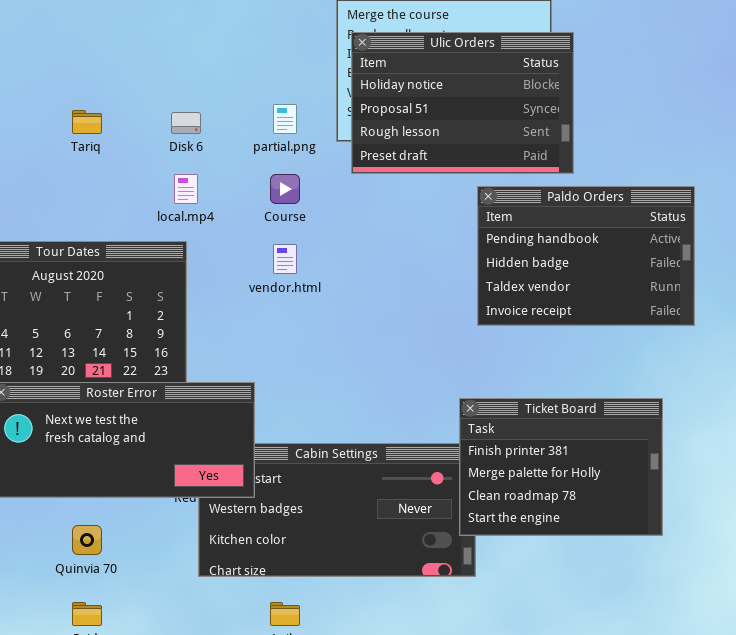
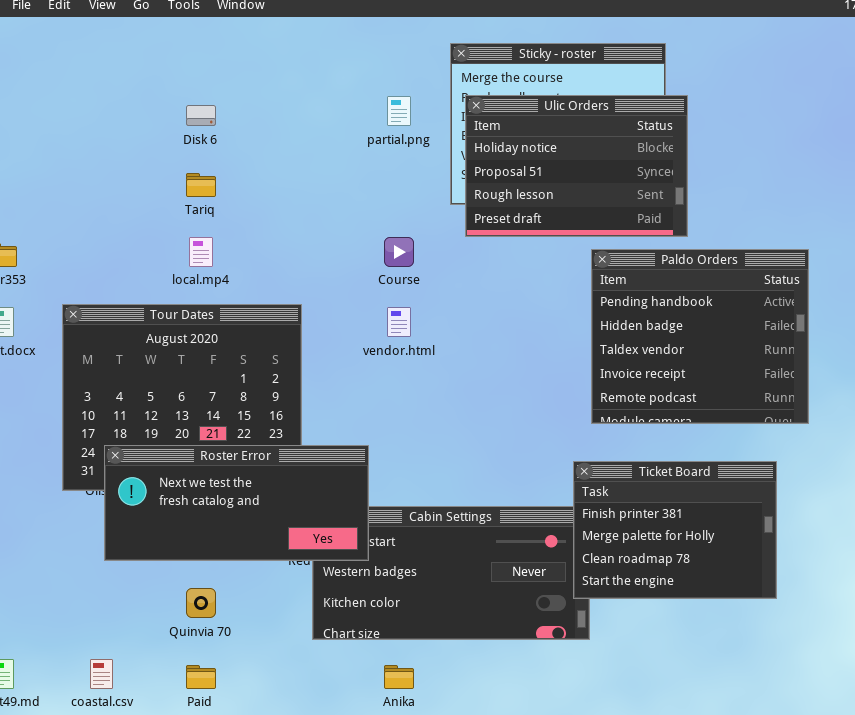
partial.png: [273,104,297,134] -> [387,96,411,126], moved
Disk 6: [171,112,201,134] -> [186,105,216,126], moved
local.mp4: [174,174,198,204] -> [189,237,213,267], moved
Paldo Orders: [477,186,695,326] -> [591,249,809,424], resized

